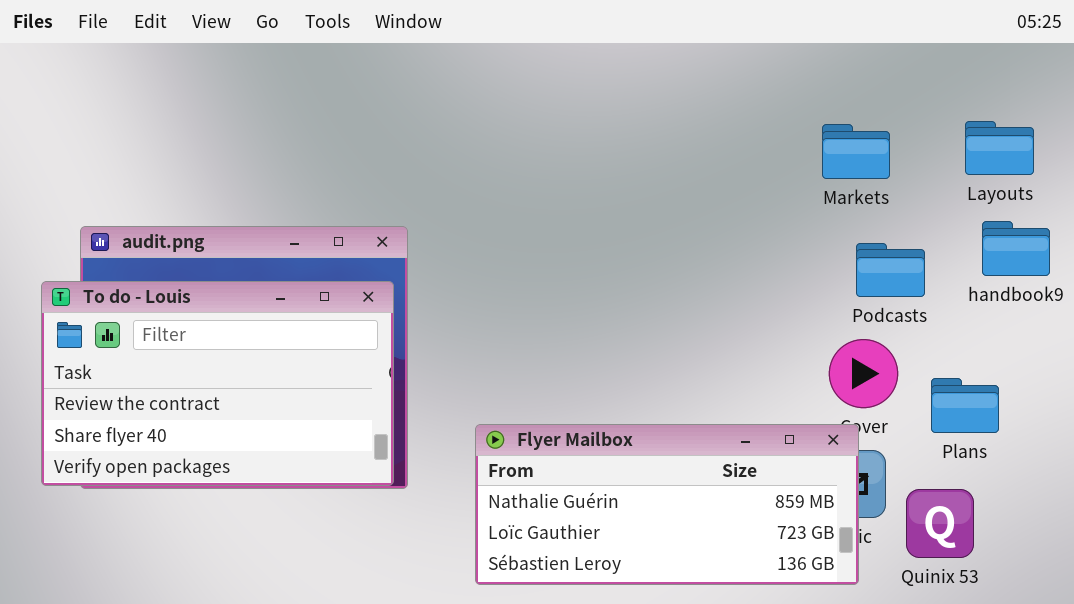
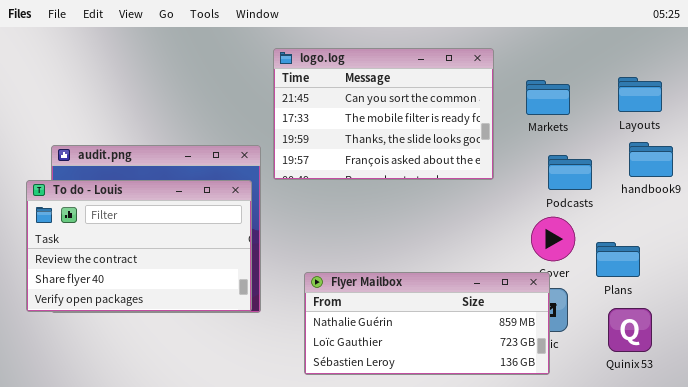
logo.log: none -> [273,48,494,180], opened
Quinix 53: [906,489,974,558] -> [608,308,652,352], moved

